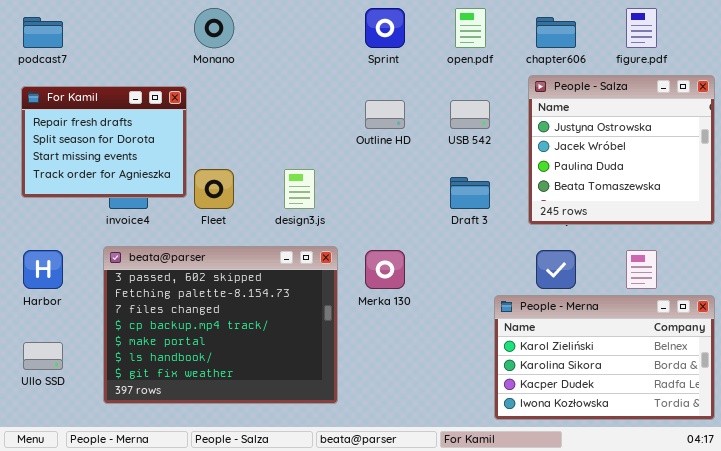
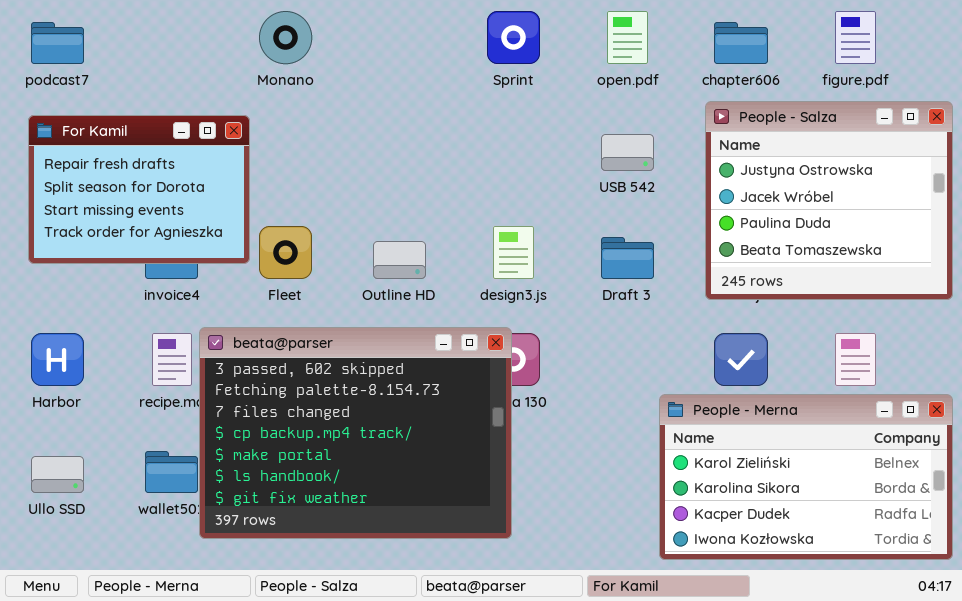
Outline HD: [365,100,405,129] -> [373,241,426,279], moved
design3.js: [284,169,315,209] -> [493,226,534,279], moved
beata@parser: [103,246,338,404] -> [199,327,512,539], moved

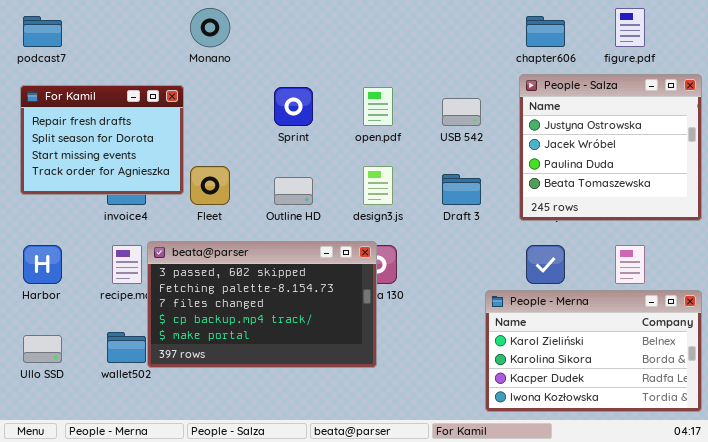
Sprint: [487,11,540,64] -> [274,87,313,126], moved
open.pdf: [607,11,648,64] -> [363,87,393,126], moved
beata@parser: [199,327,512,539] -> [147,241,377,368], resized

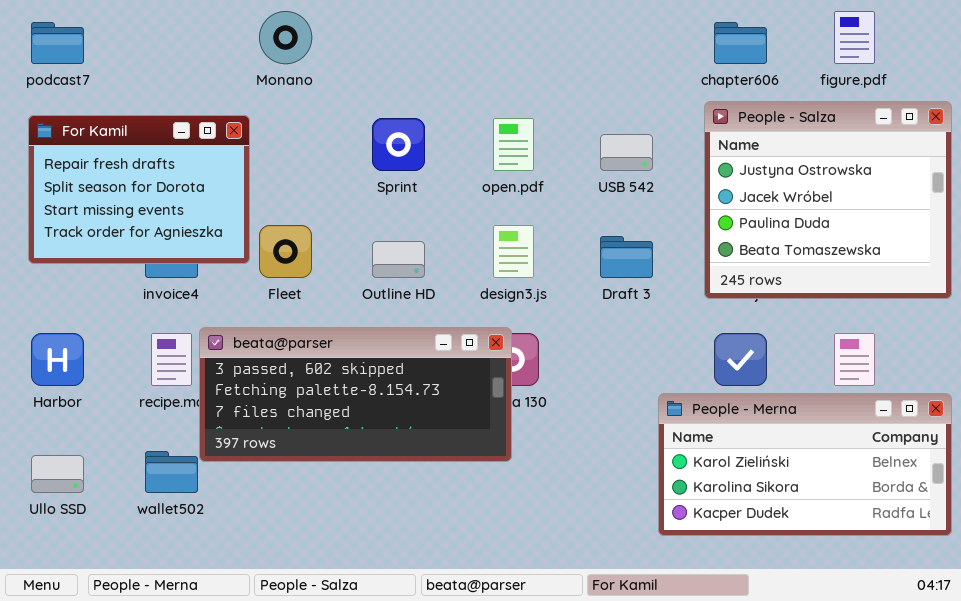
beata@parser: [147,241,377,368] -> [199,327,512,462], resized
People - Merna: [485,290,702,412] -> [658,393,952,536], resized

